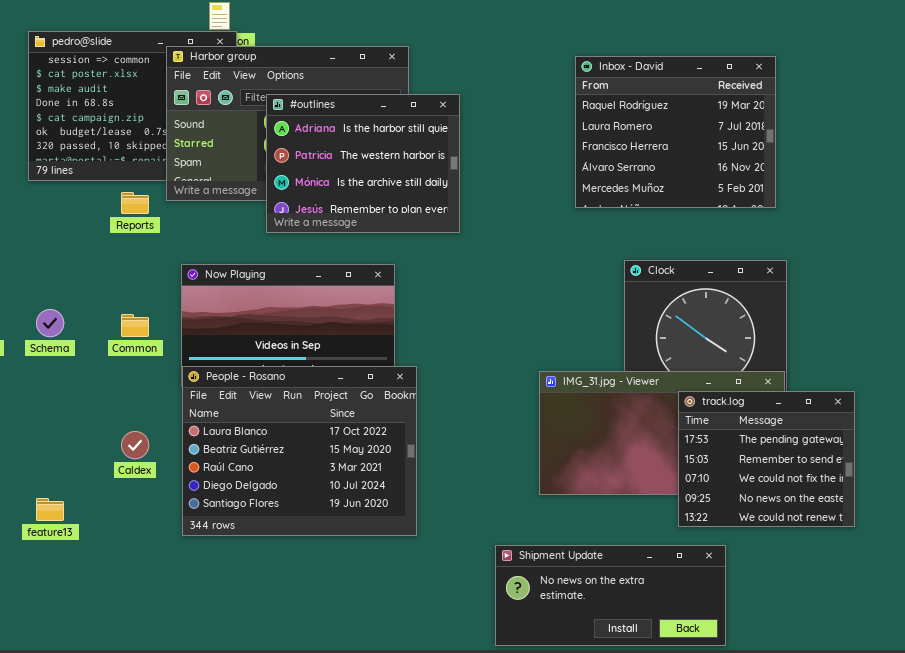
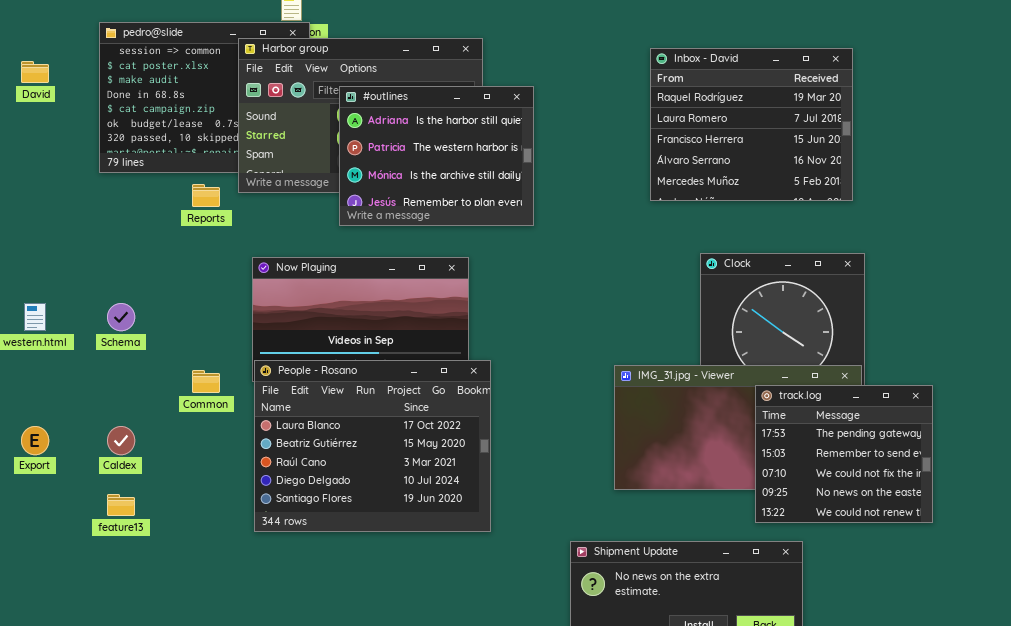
Common: [121,314,149,337] -> [192,370,220,393], moved
Caldex: [121,431,149,459] -> [107,426,135,455], moved

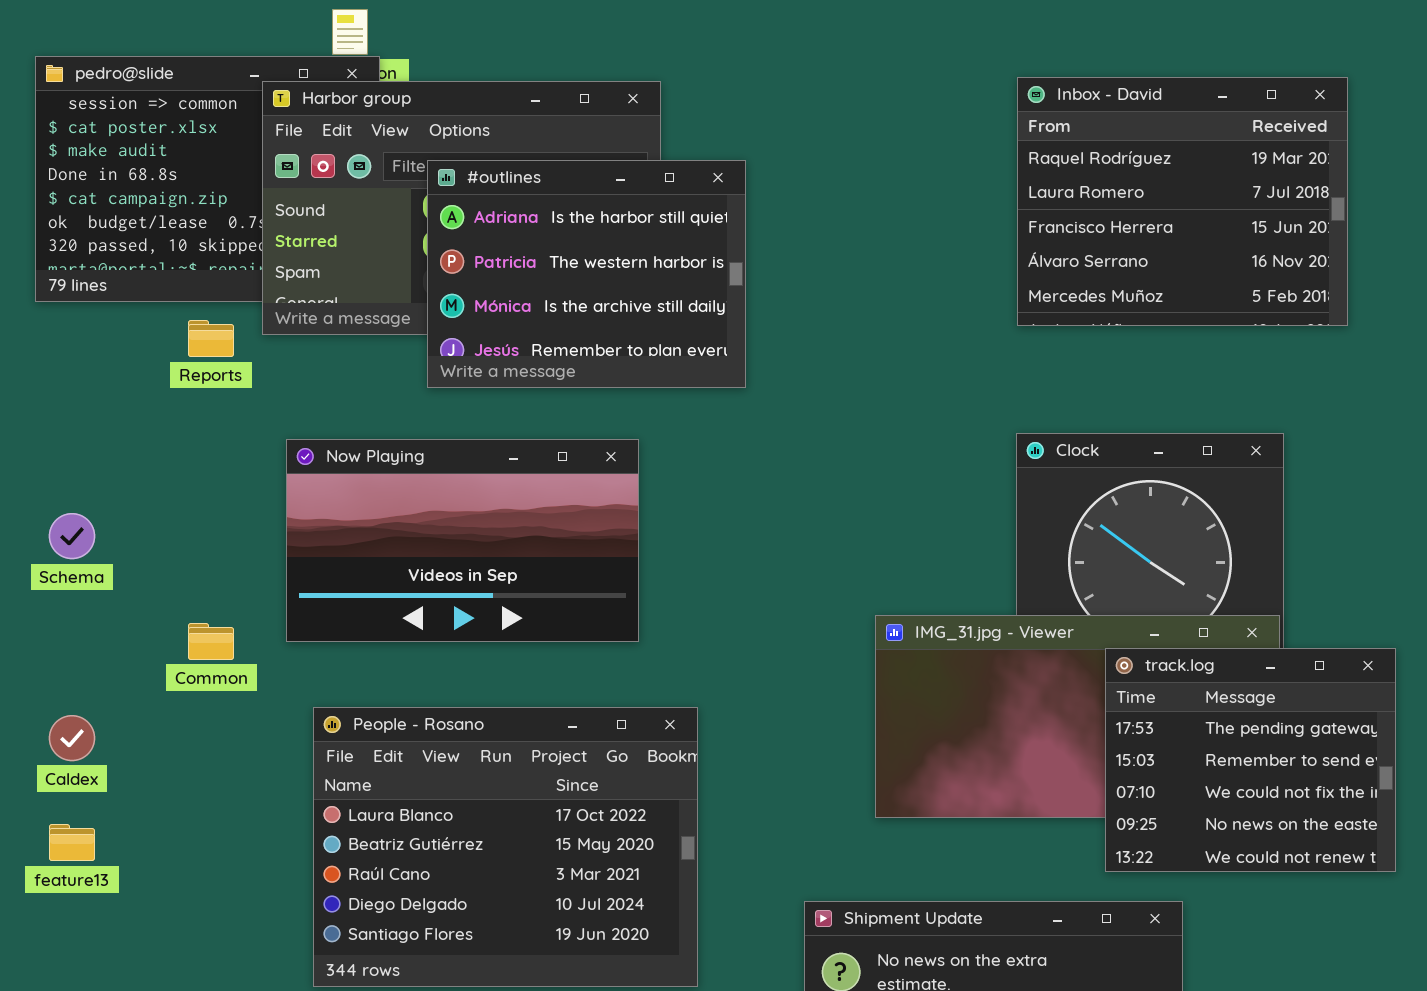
Inbox - David: [650,48,853,201] -> [1017,77,1348,326], moved
People - Rosano: [254,360,491,532] -> [313,707,698,987], moved

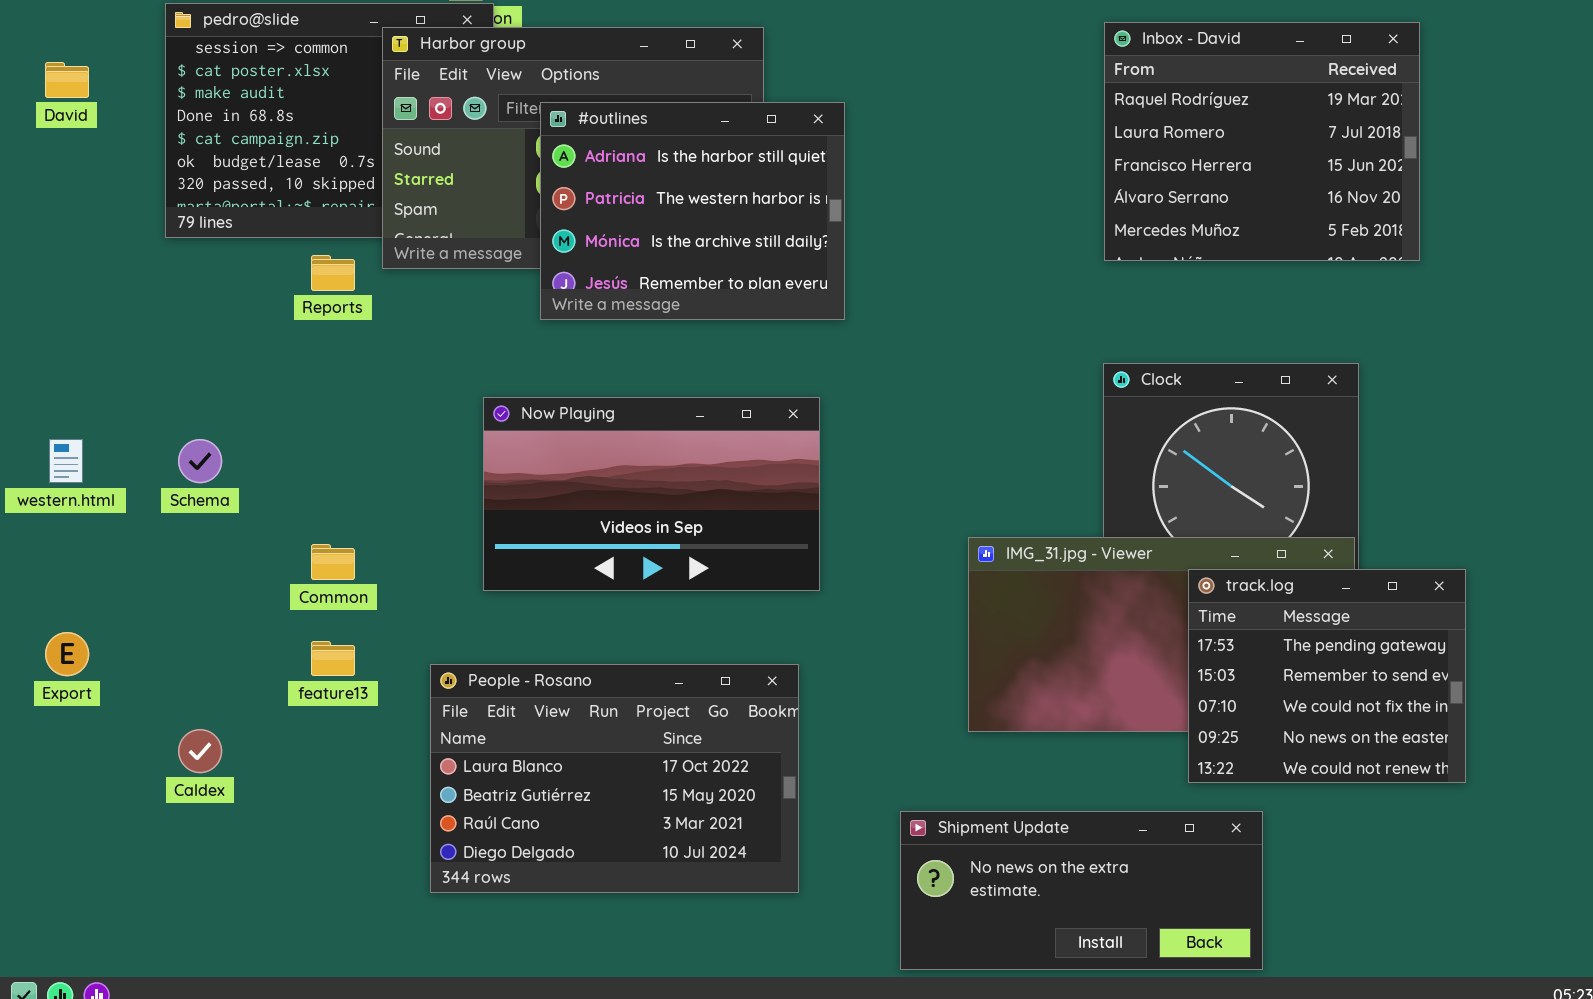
Now Playing: [286,439,639,642] -> [483,397,820,591], moved
People - Rosano: [313,707,698,987] -> [430,664,799,893], resized
Caldex: [49,715,95,761] -> [178,729,222,773], moved
feature13: [49,824,95,861] -> [311,641,355,676], moved

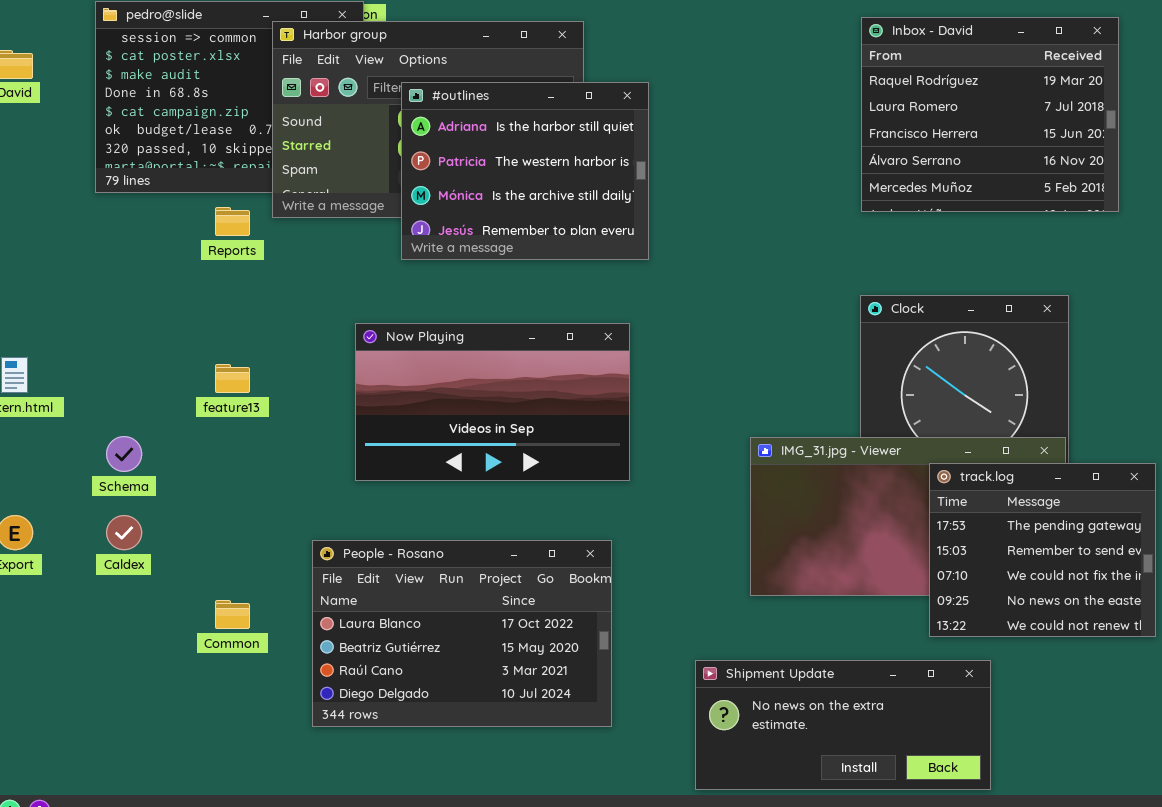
Schema: [178,439,222,483] -> [106,436,142,472], moved
Common: [311,544,355,580] -> [215,600,250,629], moved
feature13: [311,641,355,676] -> [215,364,250,393], moved
Caldex: [178,729,222,773] -> [106,515,142,550], moved

